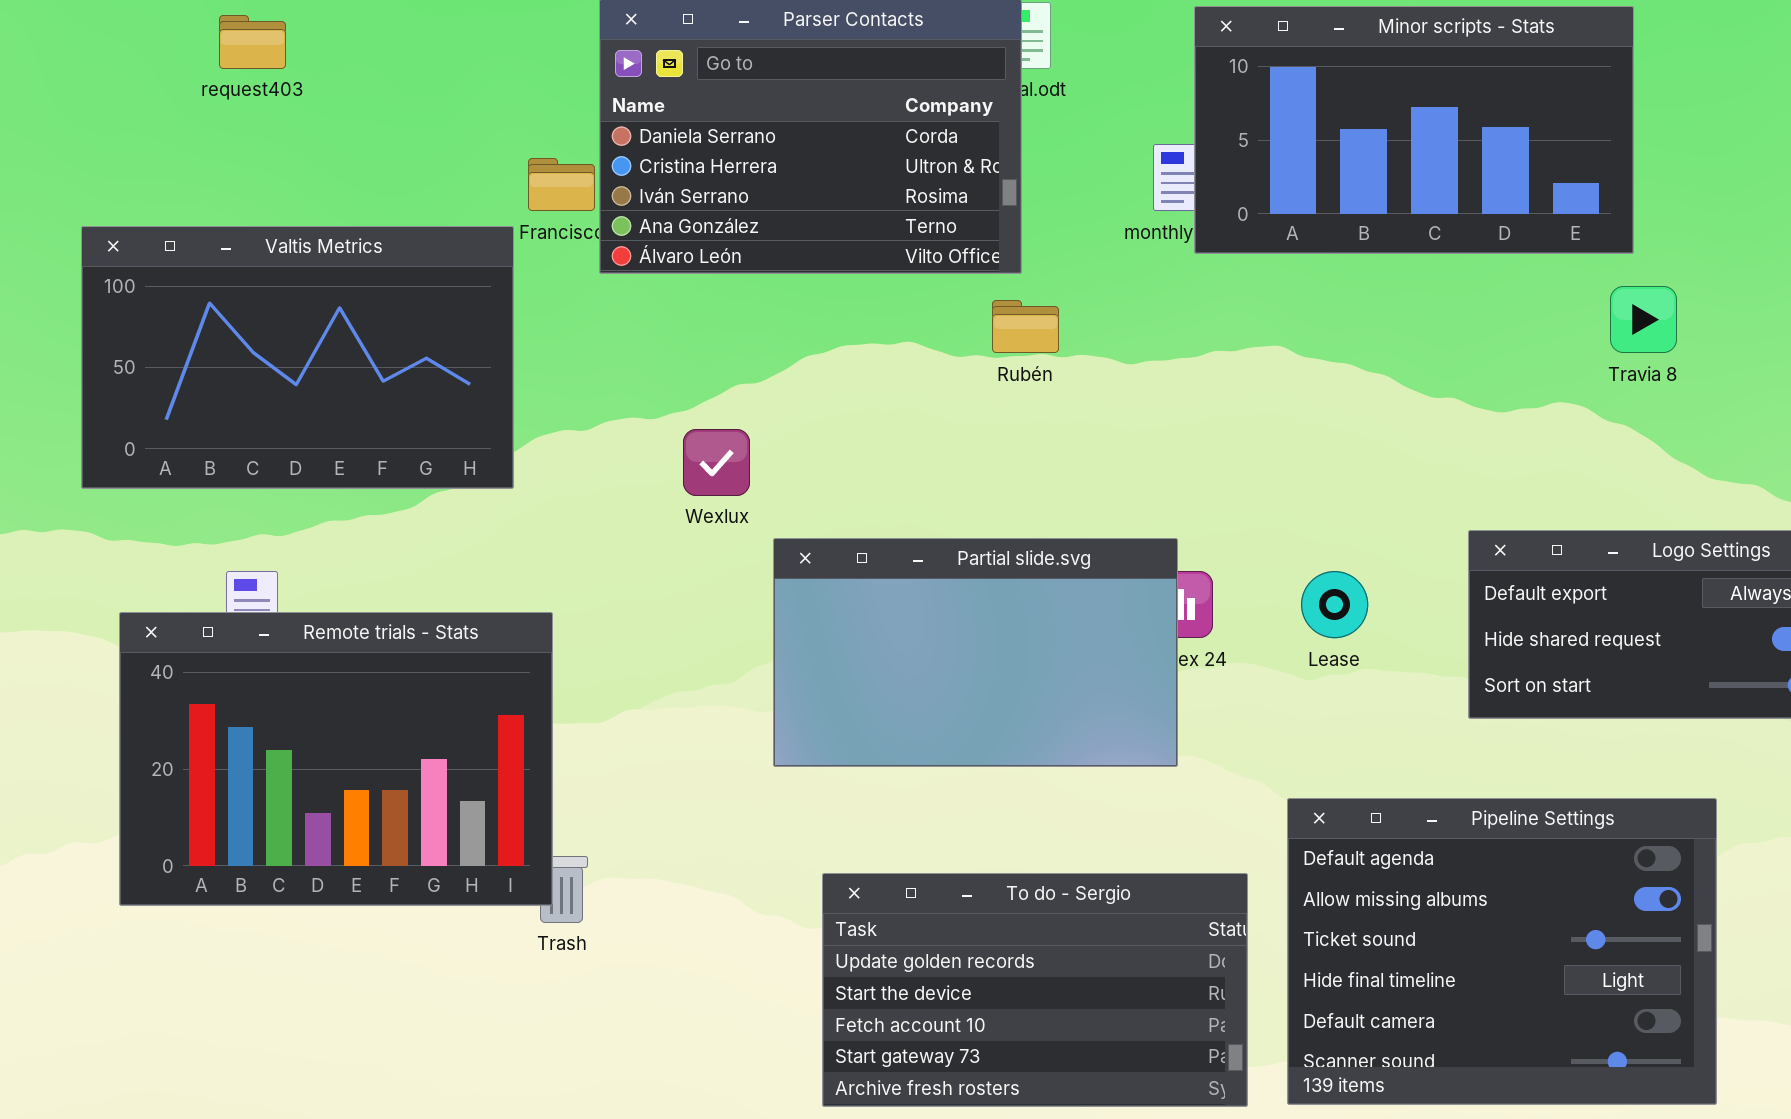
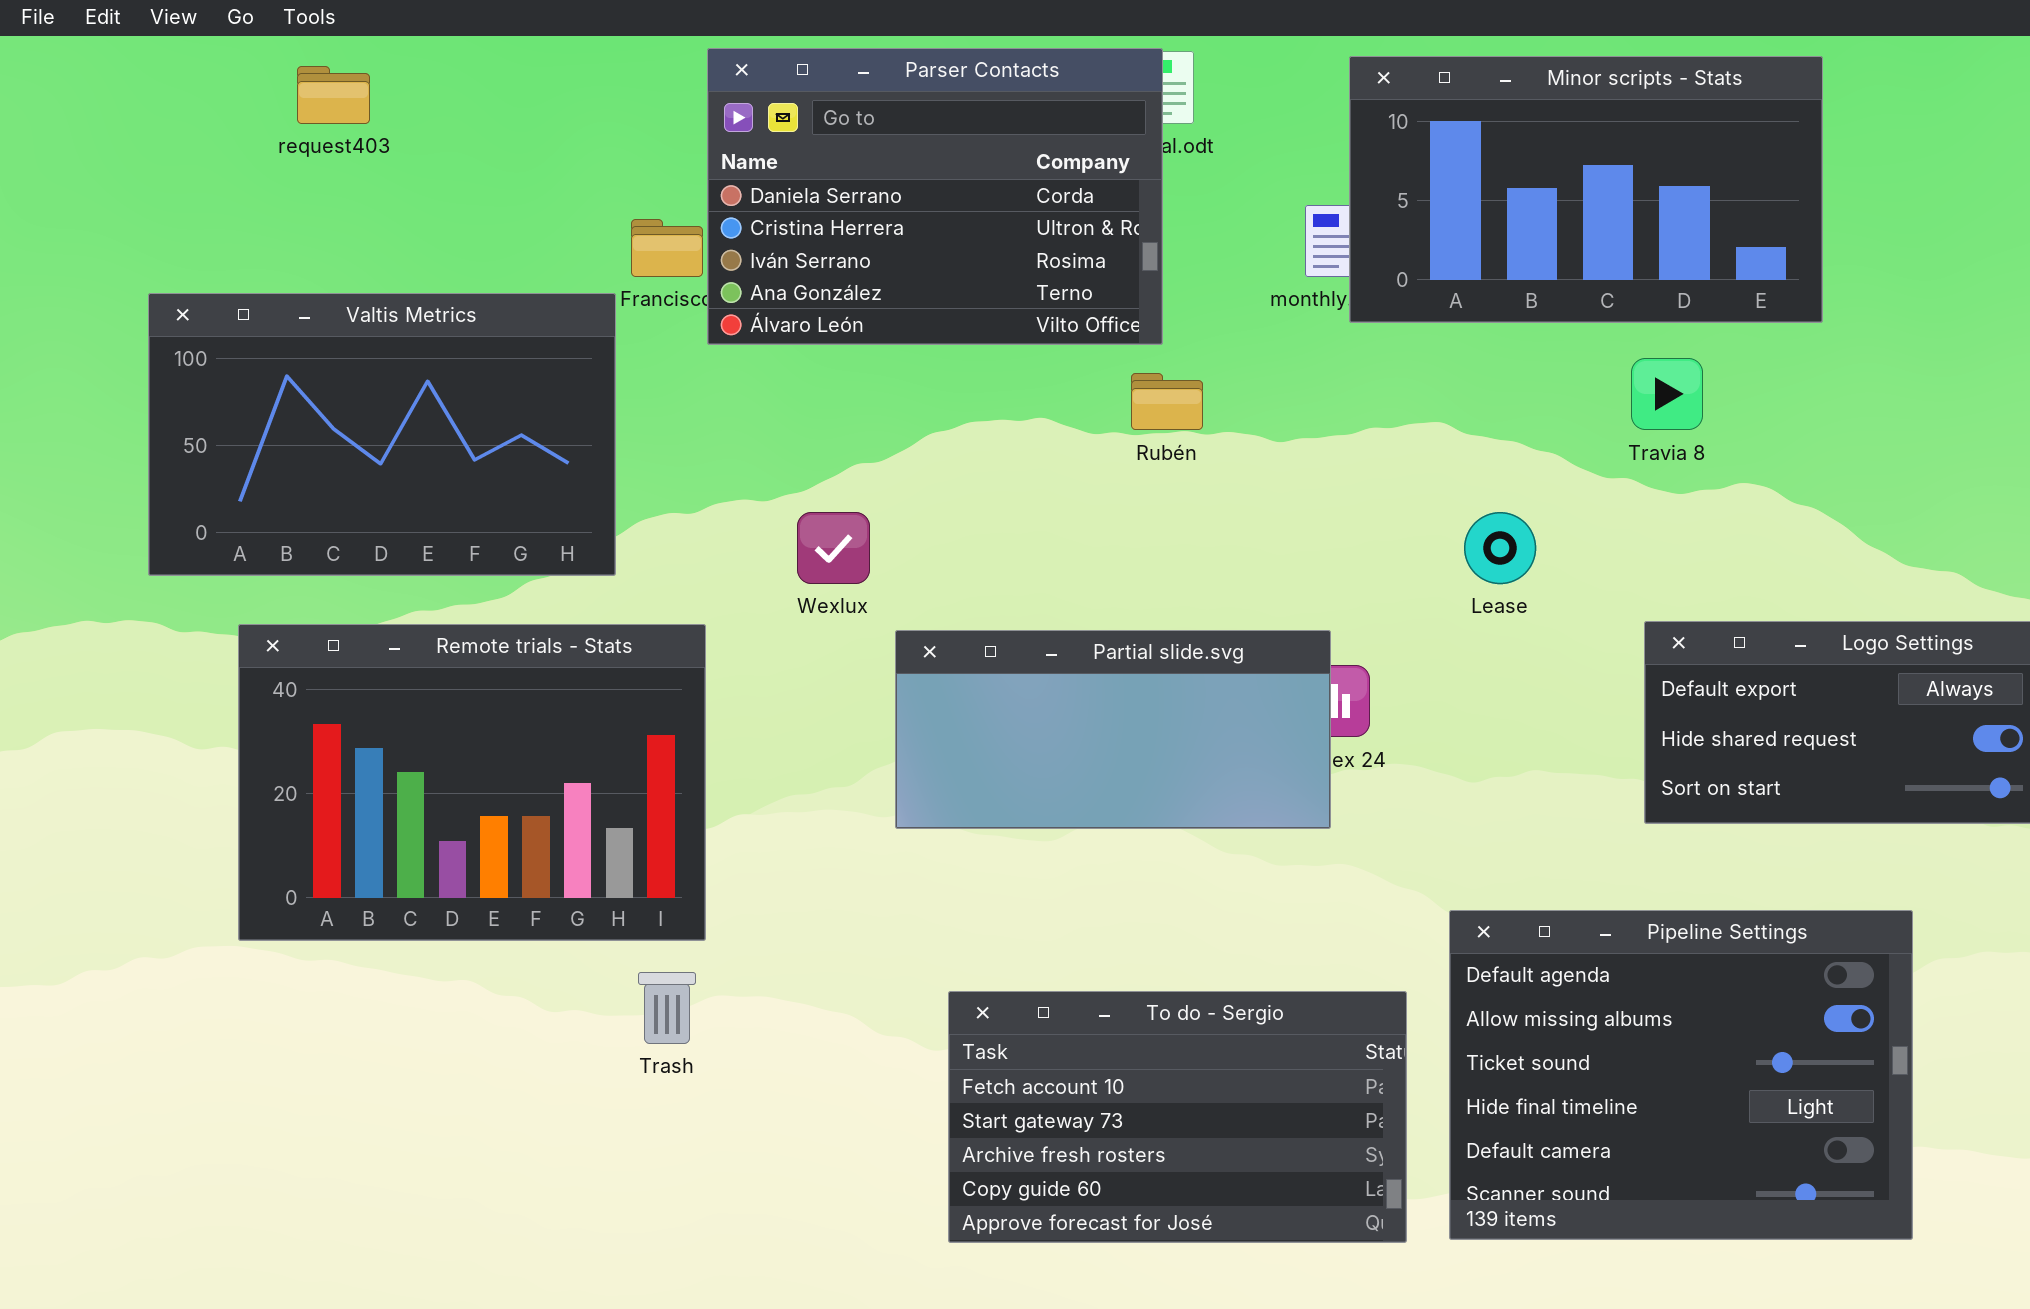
Travia 8: [1610,286,1677,353] -> [1631,358,1703,430], moved
Partial slide.svg: [773,538,1178,767] -> [895,630,1331,829], resized
Lease: [1301,571,1368,638] -> [1464,512,1536,584], moved
Remote trials - Stats: [119,612,553,906] -> [238,624,706,941], moved
To do - Sergio: [822,873,1248,1107] -> [948,991,1407,1243], scrolled down 2 rows

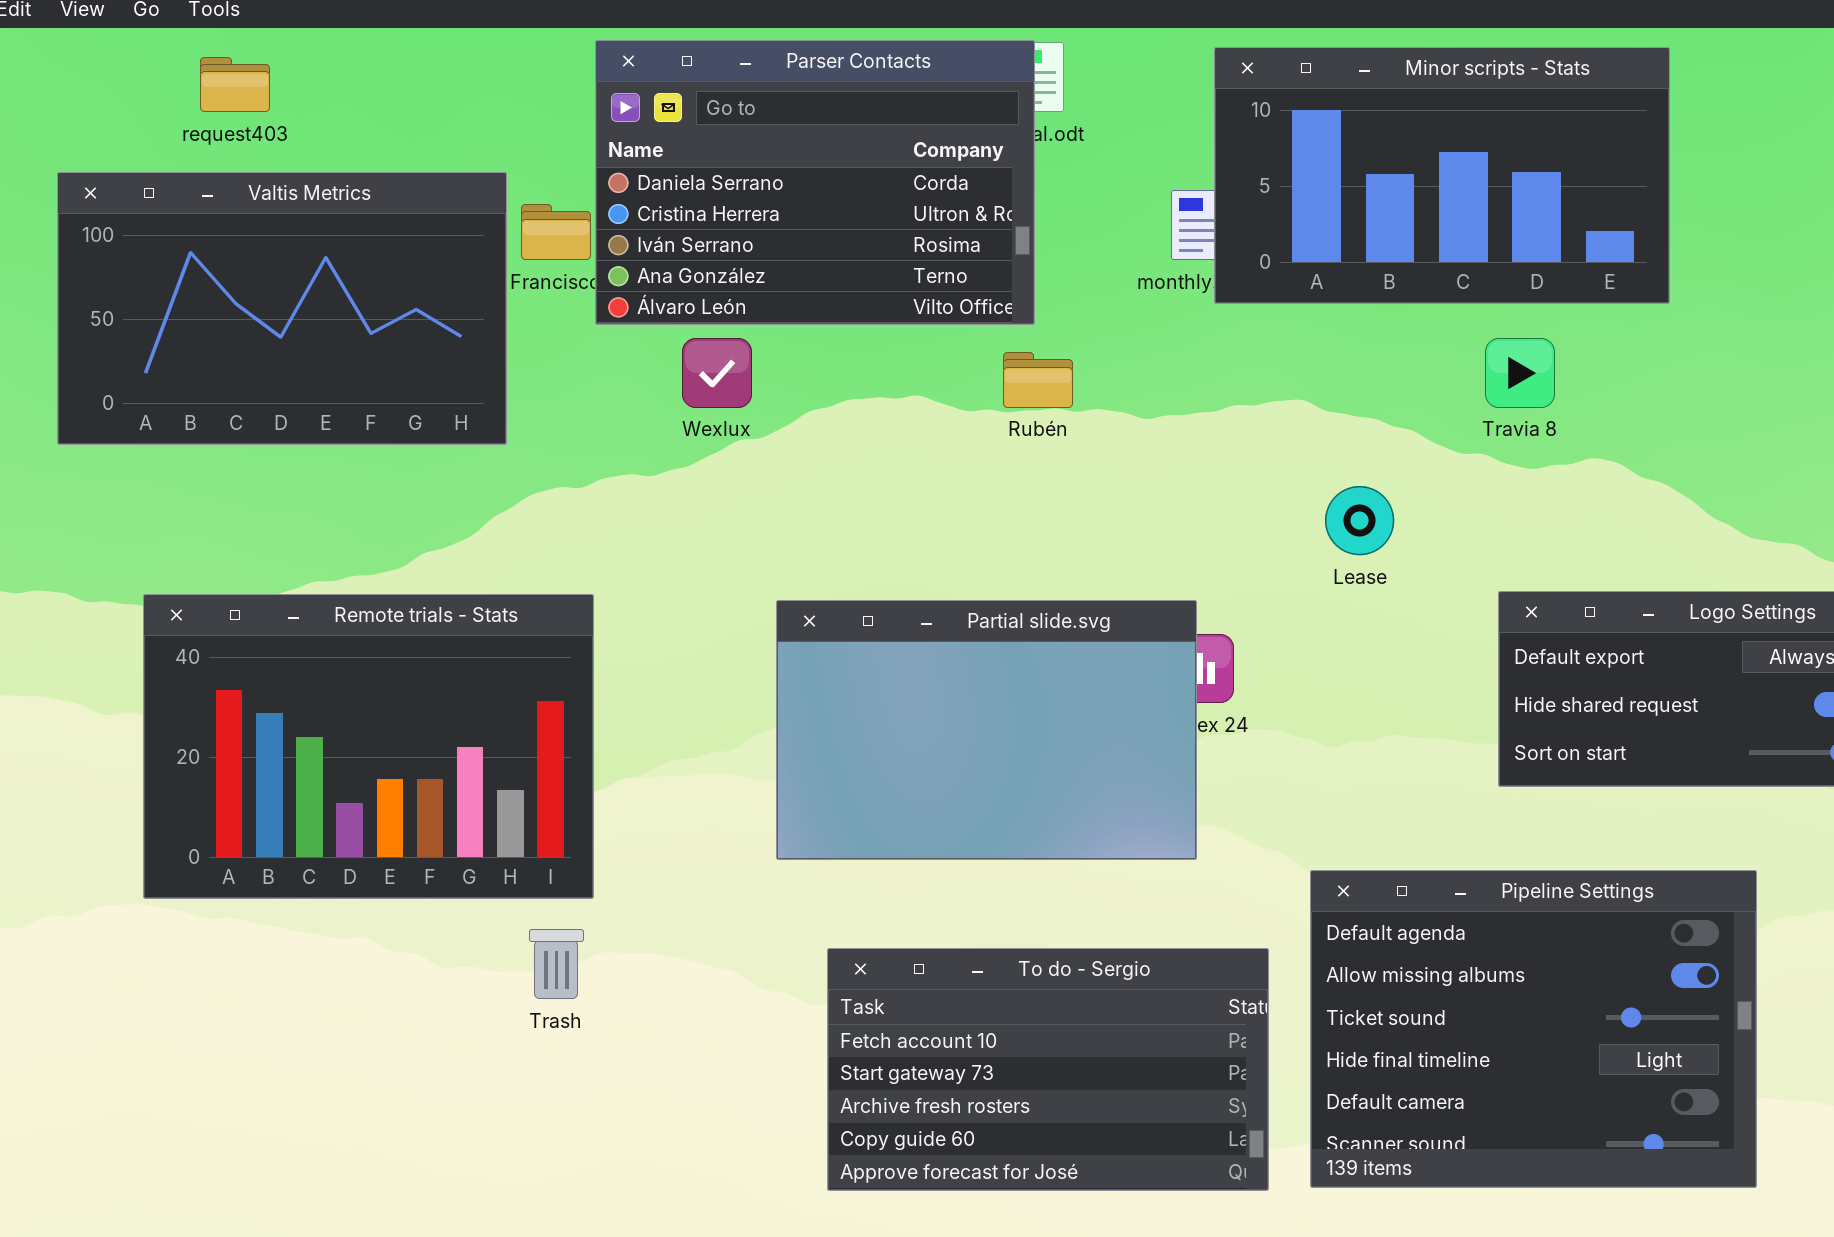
Valtis Metrics: [148,293,616,576] -> [57,172,507,445], moved
Wexlux: [797,512,870,584] -> [682,338,752,408], moved
Partial slide.svg: [895,630,1331,829] -> [776,600,1197,860], resized

